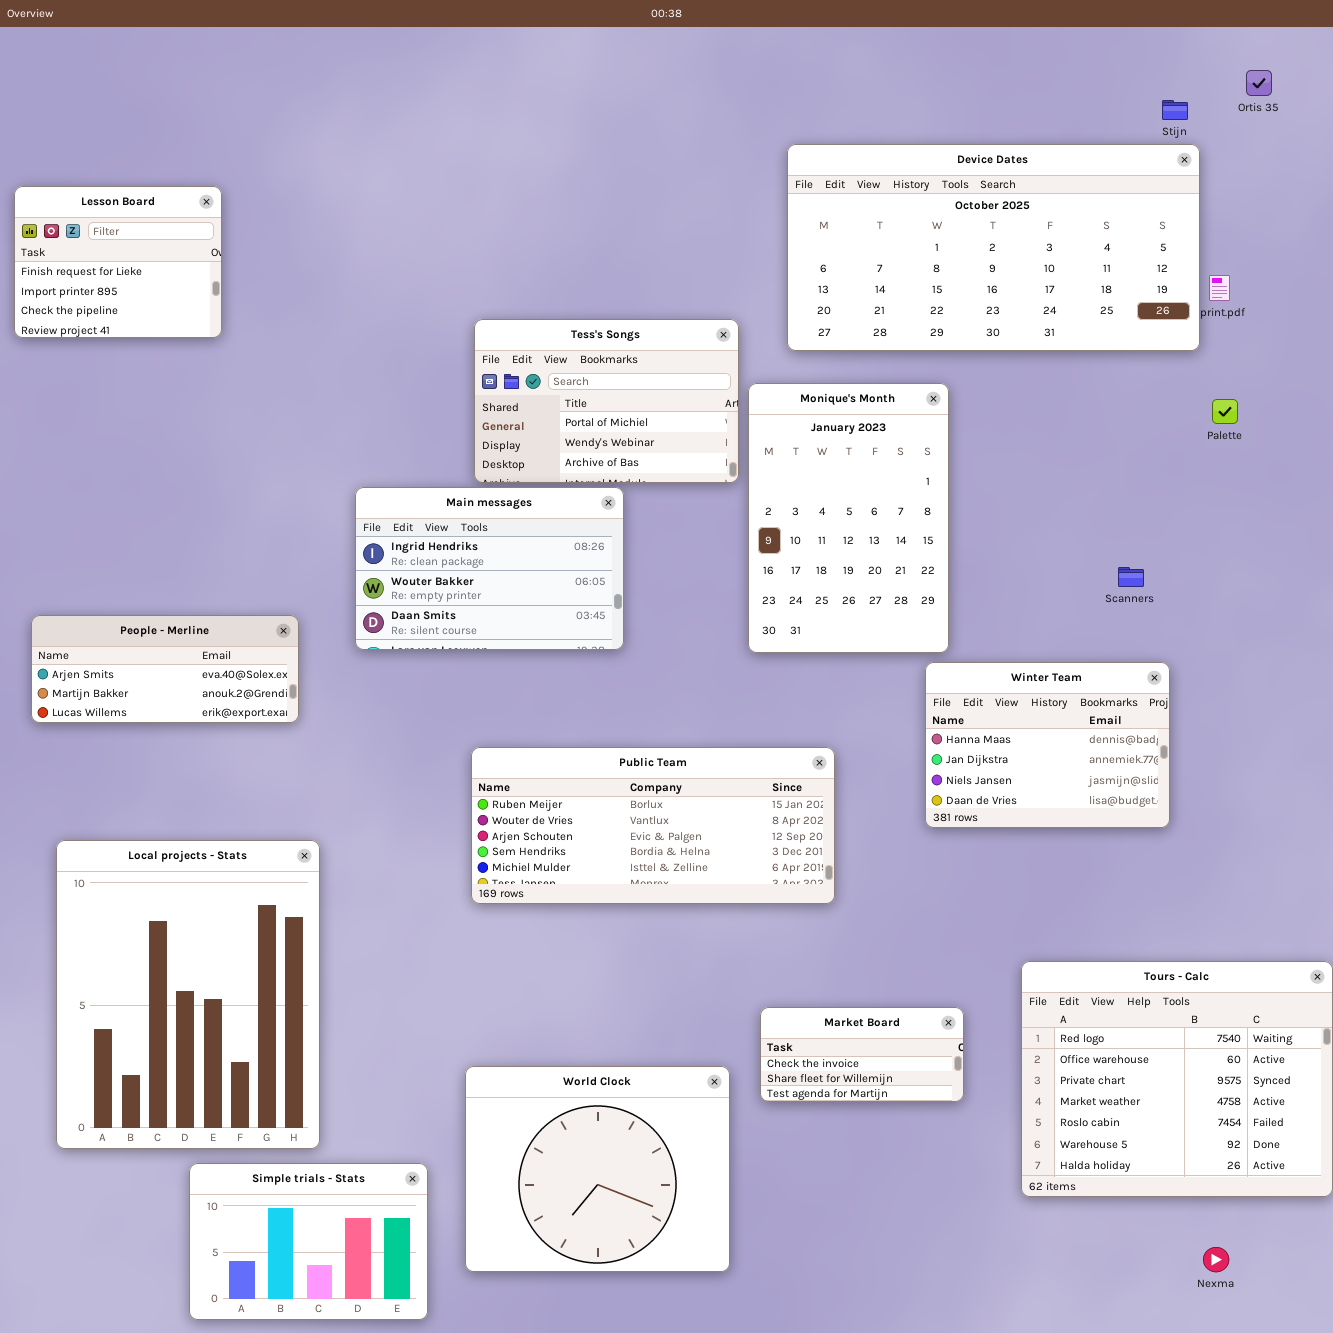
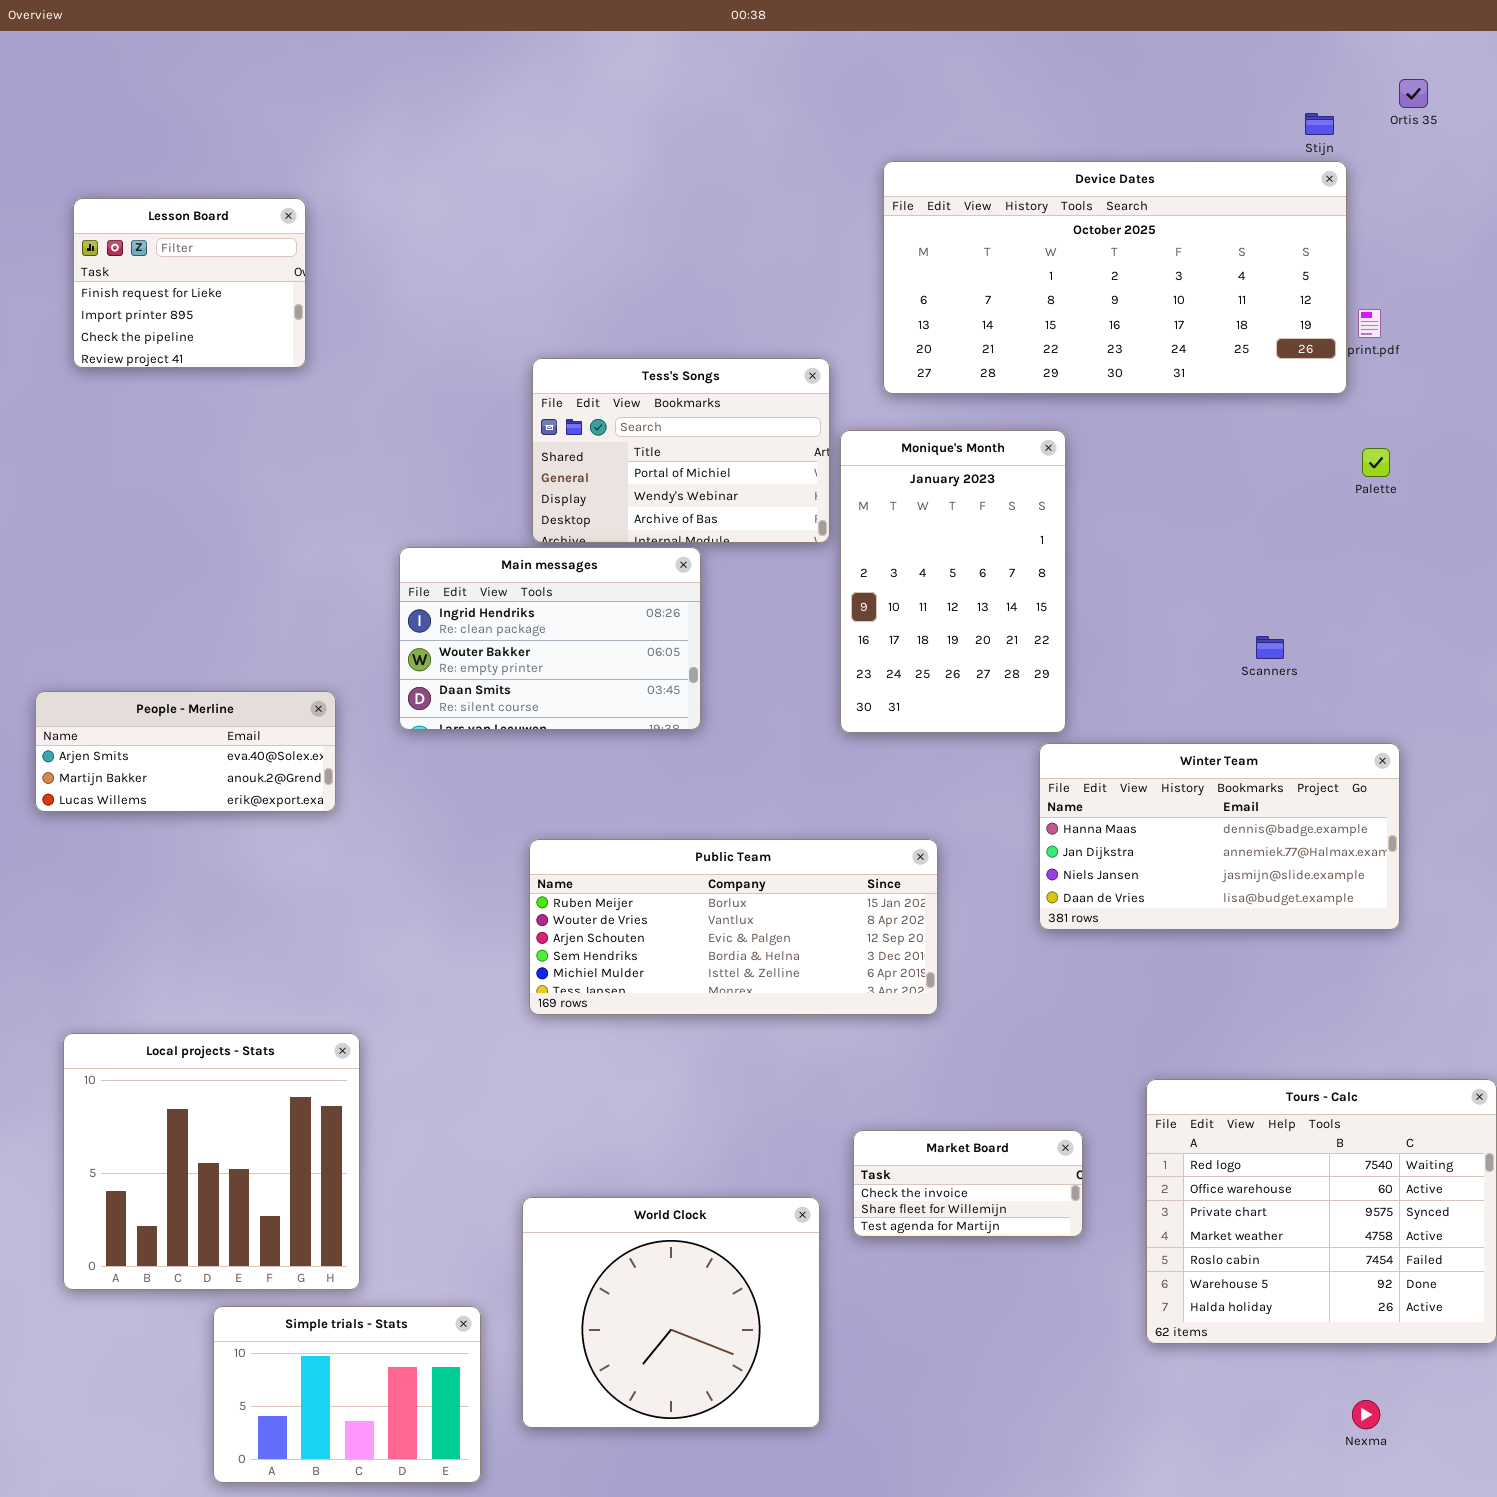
Lesson Board: [14,186,222,338] -> [73,198,306,368], moved
Winter Team: [925,662,1170,828] -> [1039,743,1400,930], resized
Local projects - Stats: [56,840,320,1149] -> [63,1033,360,1290], resized

